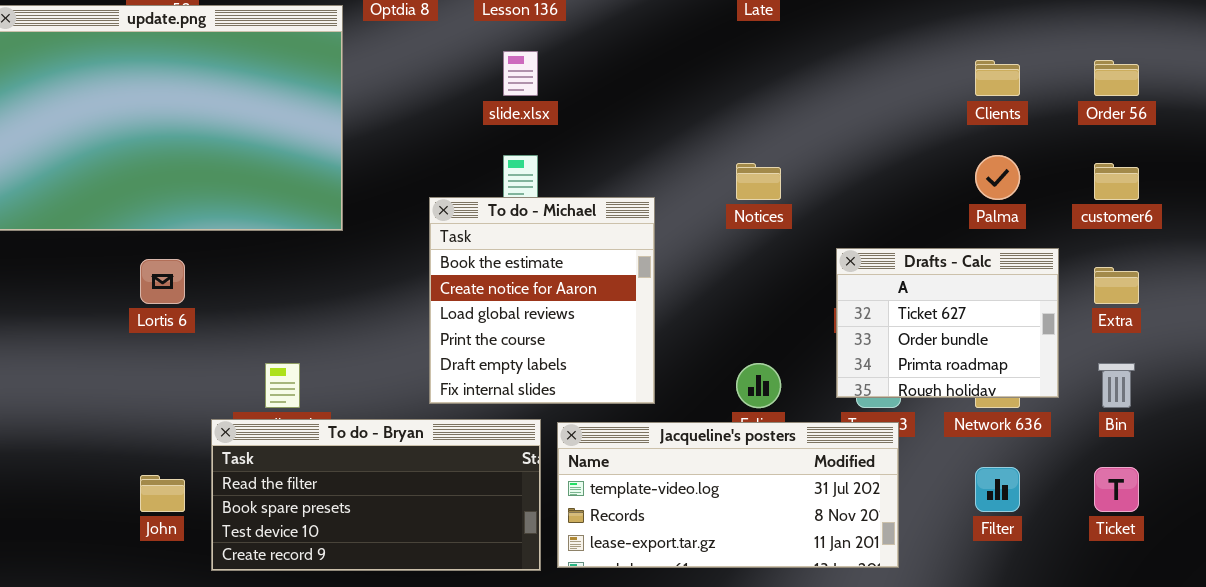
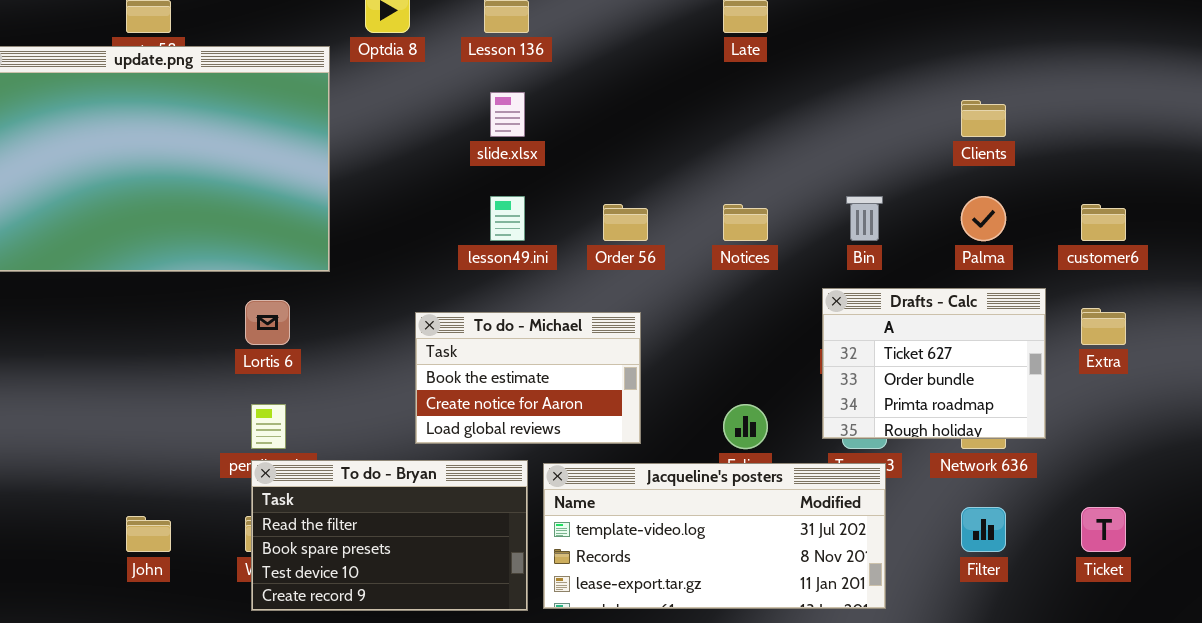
Order 56: [1094,60,1139,96] -> [603,204,648,241], moved
To do - Michael: [429,197,655,404] -> [415,312,641,444], resized
Lortis 6: [140,259,185,304] -> [245,300,290,345], moved
Bin: [1098,363,1135,408] -> [846,196,883,241], moved
To do - Bryan: [211,419,541,571] -> [251,460,528,611], resized

